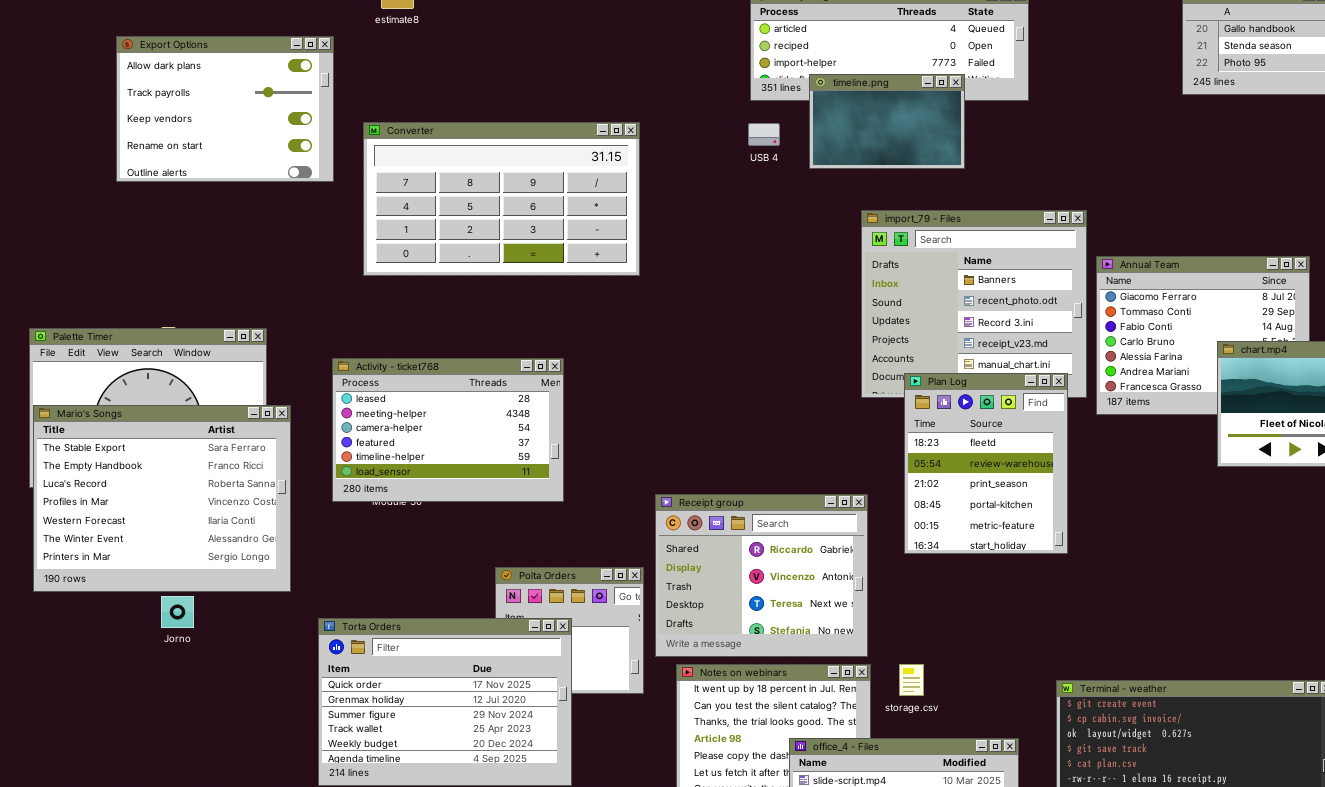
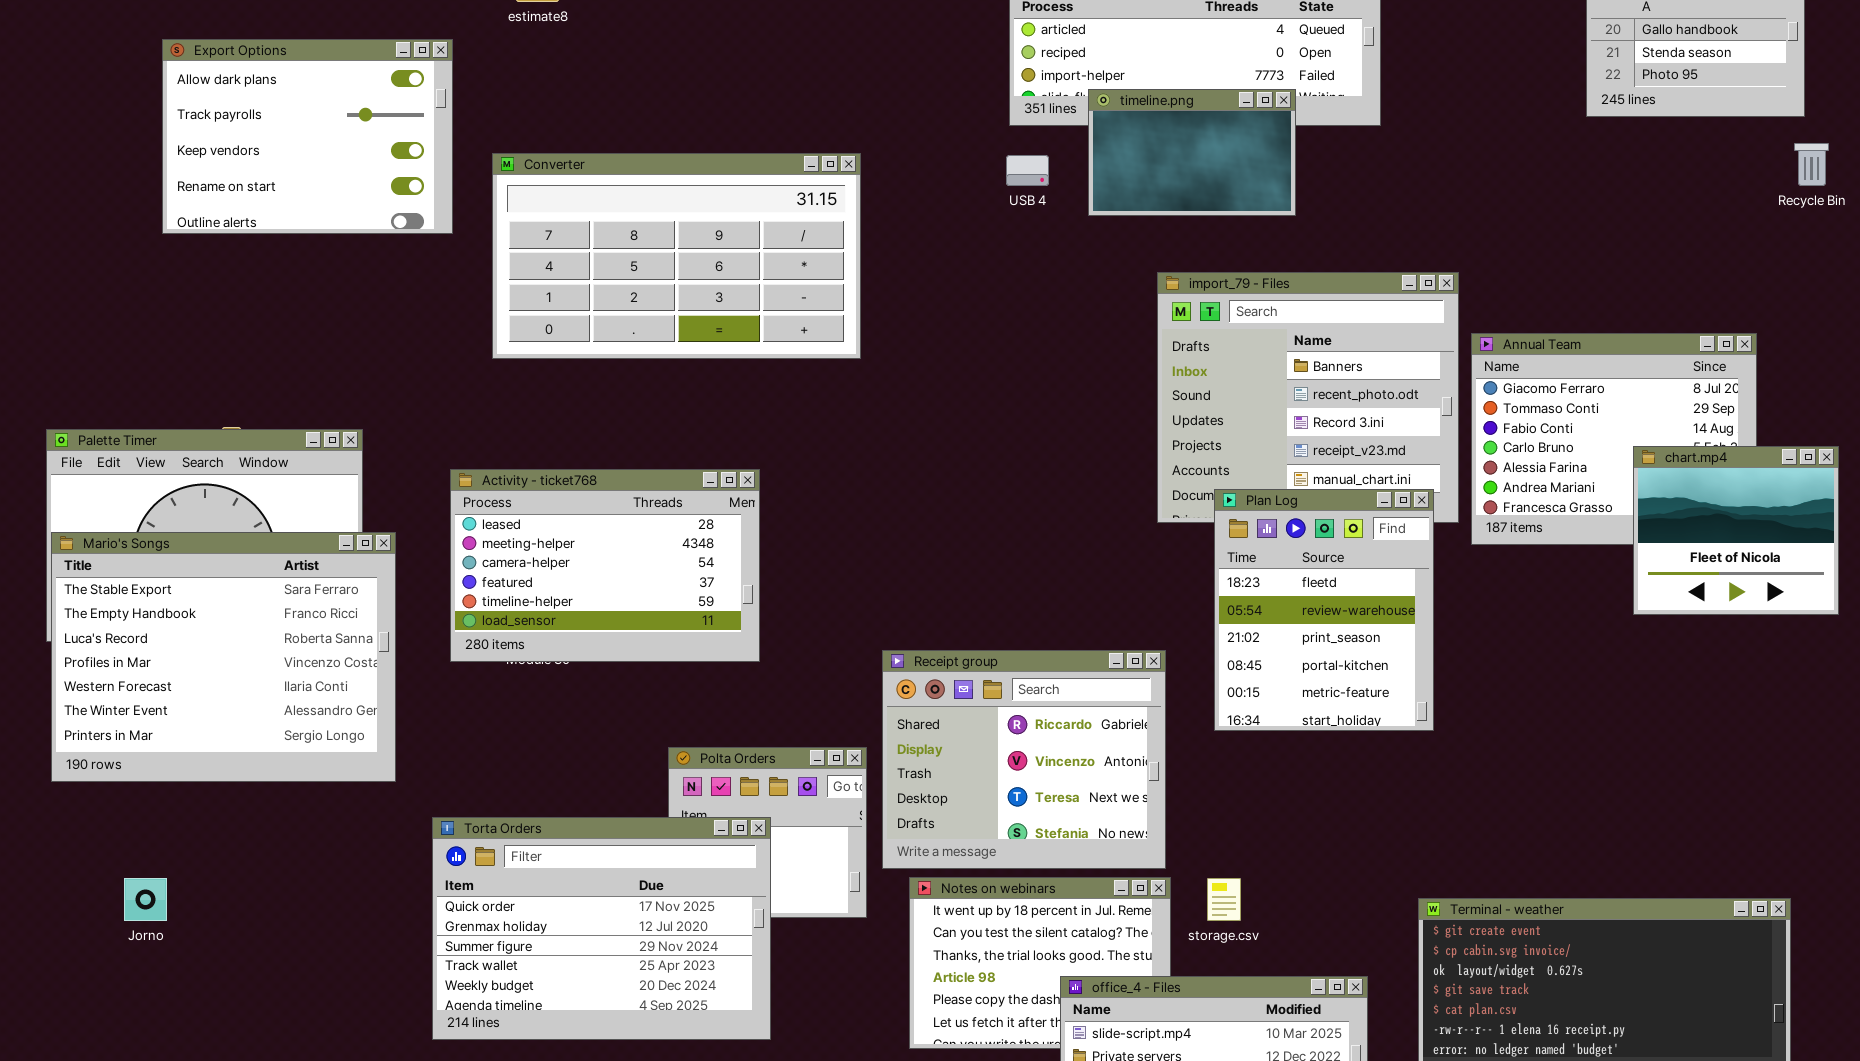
Jorno: [161,596,194,628] -> [124,878,167,921], moved

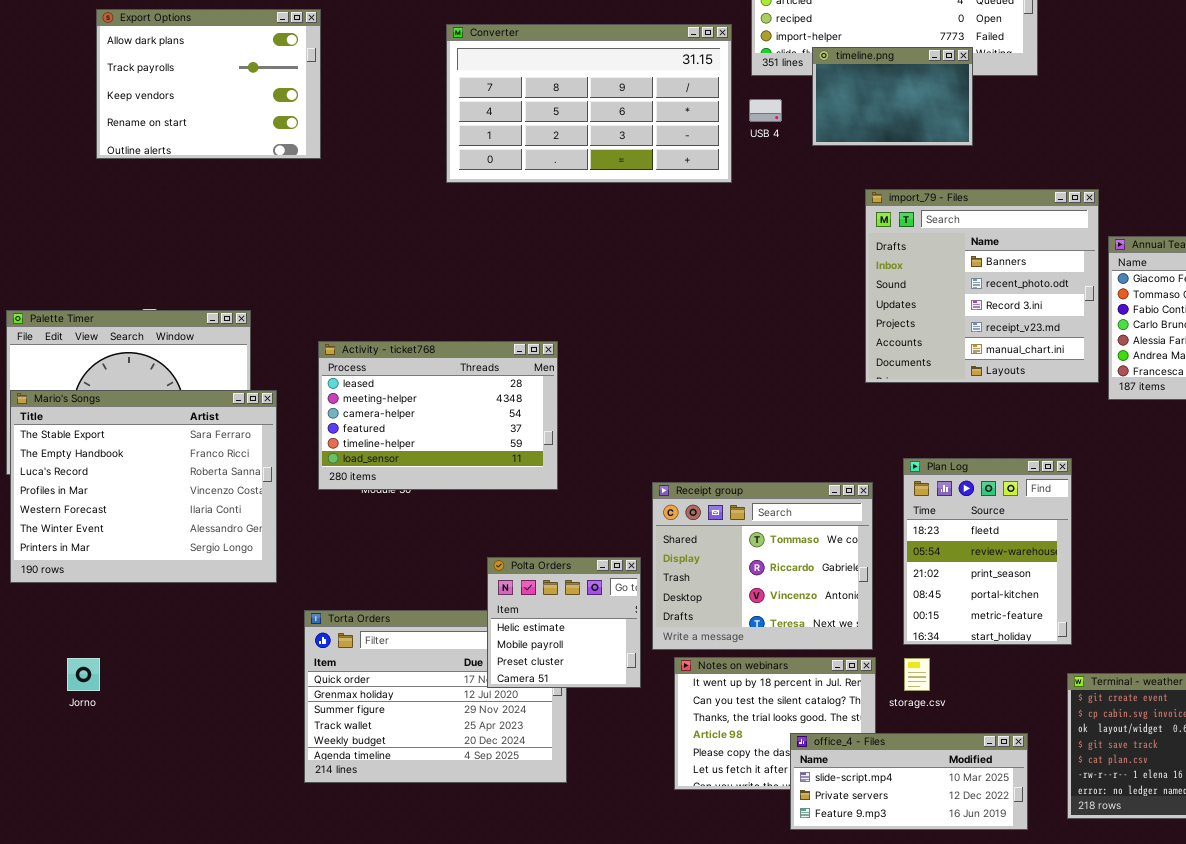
Converter: [492,153,861,359] -> [446,24,732,183], moved
Plan Log: [1214,489,1434,731] -> [903,458,1072,645], moved
Receipt group: [882,650,1166,869] -> [652,482,873,650], scrolled up 1 row
Polta Orders: [668,747,867,918] -> [487,557,641,688], raised

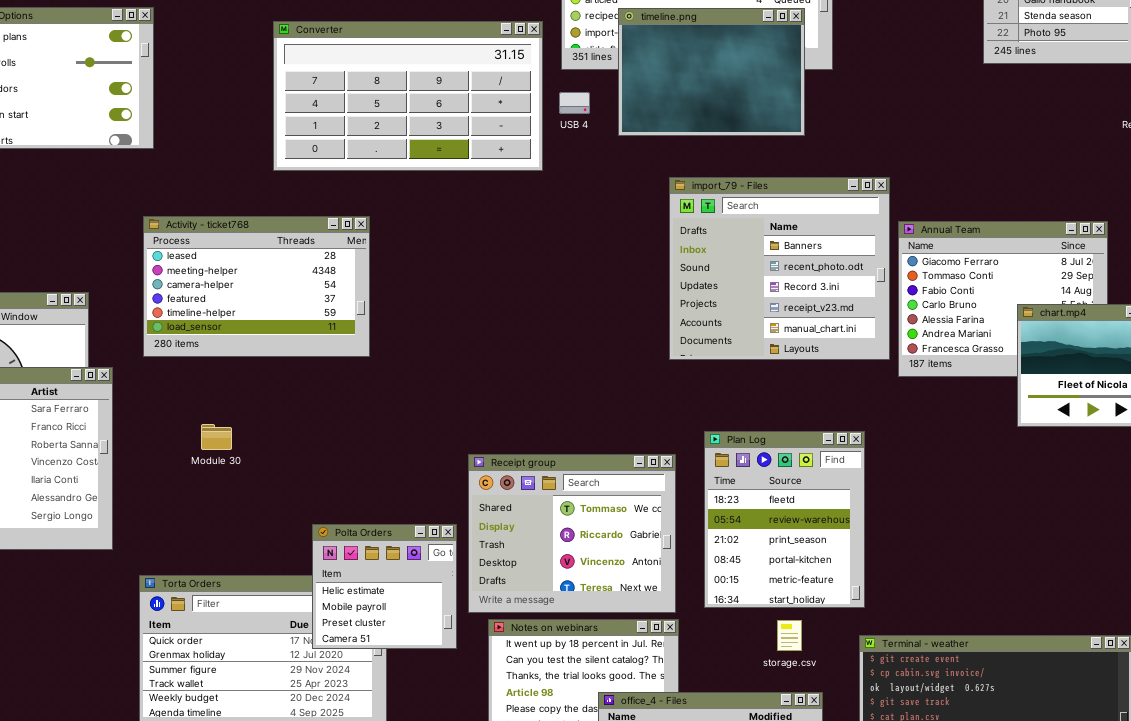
timeline.png: [812,47,973,146] -> [618,8,805,136], resized
Activity - ticket768: [318,341,558,490] -> [143,216,370,357], moved
storage.csv: [904,658,930,691] -> [777,620,802,651], moved

